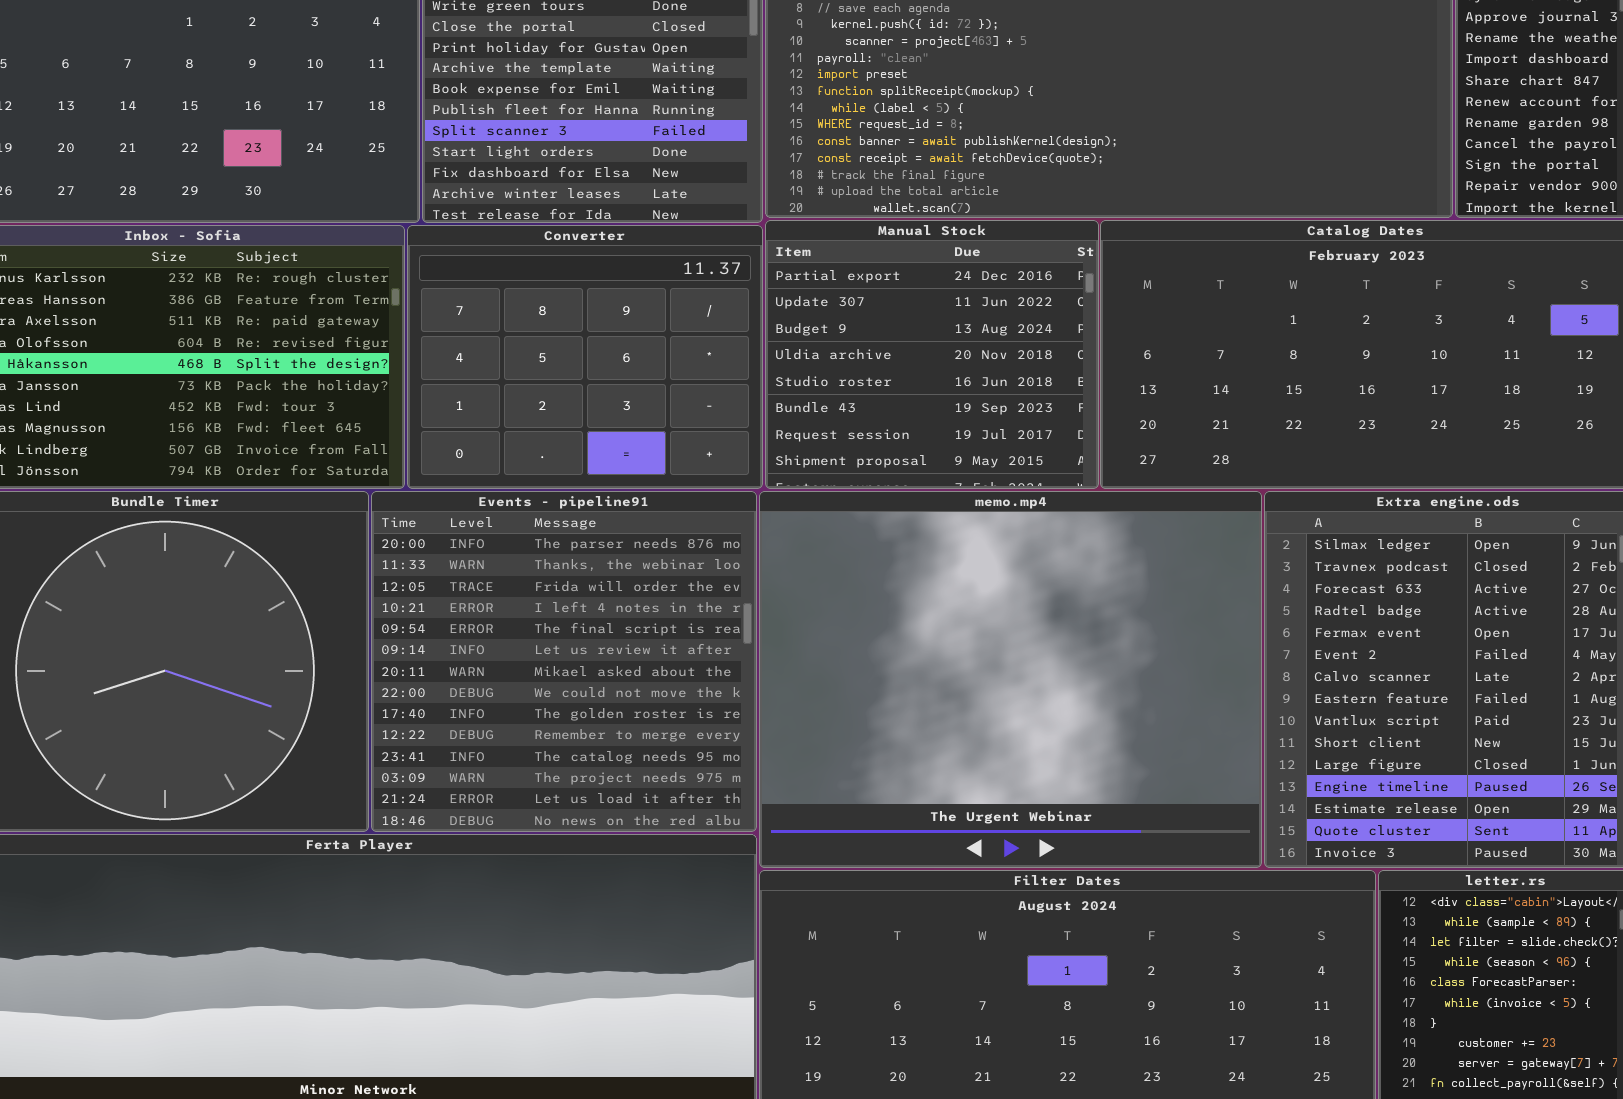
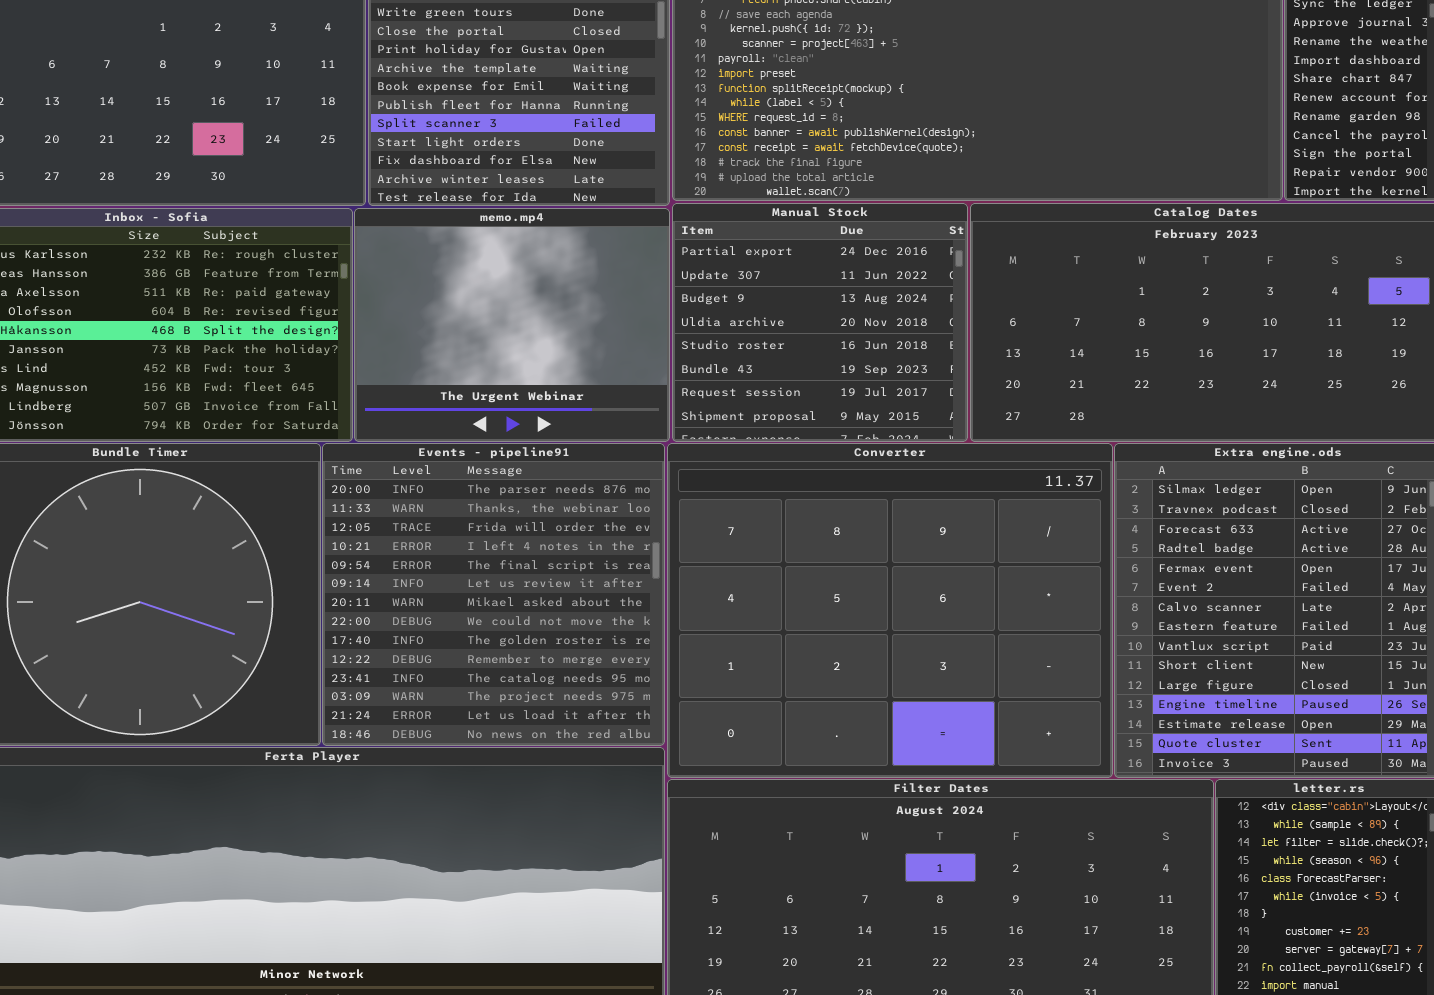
Converter: [407,225,763,489] -> [667,443,1113,778], moved, resized
memo.mp4: [759,491,1262,868] -> [354,208,670,442], moved, resized

